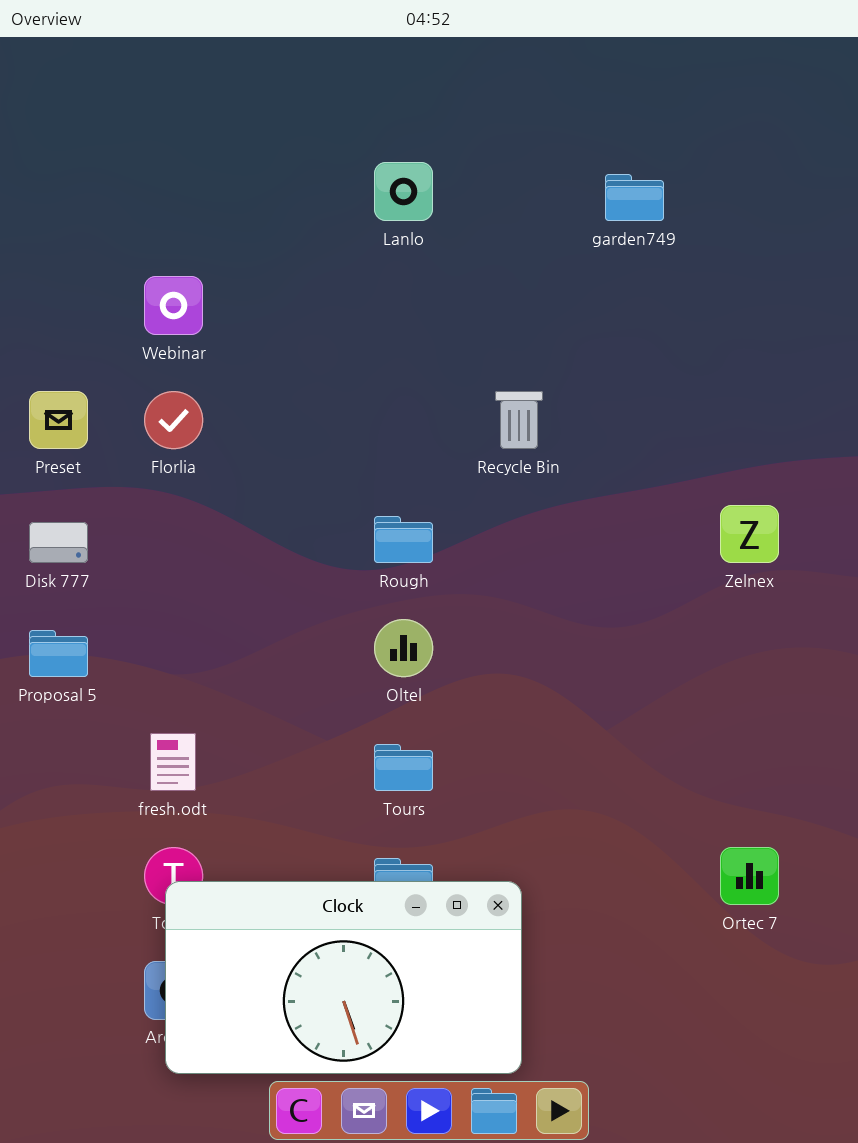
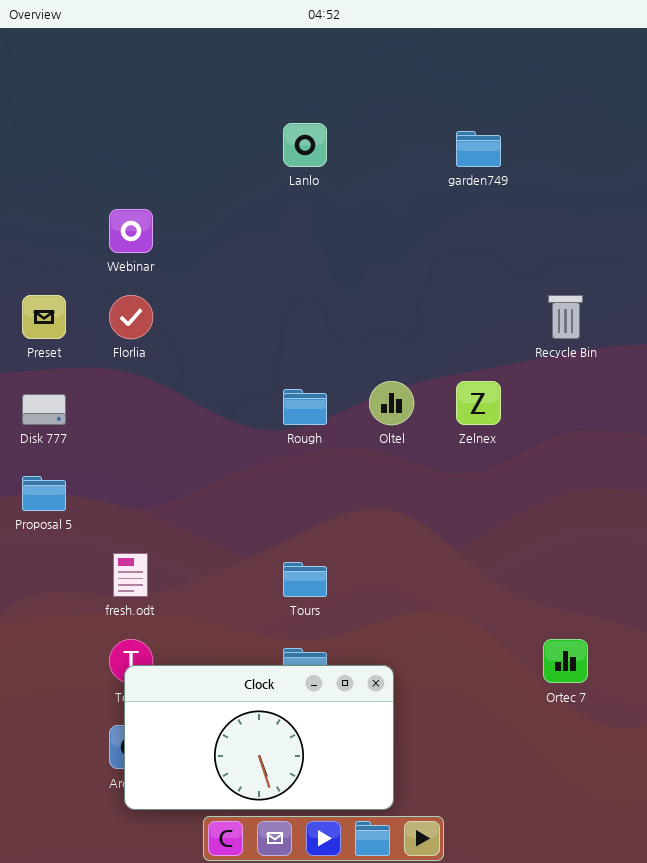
Recycle Bin: [495,391,543,449] -> [548,295,583,339], moved
Zelnex: [720,505,779,563] -> [456,381,501,425], moved
Oltel: [374,619,433,677] -> [369,381,414,425], moved

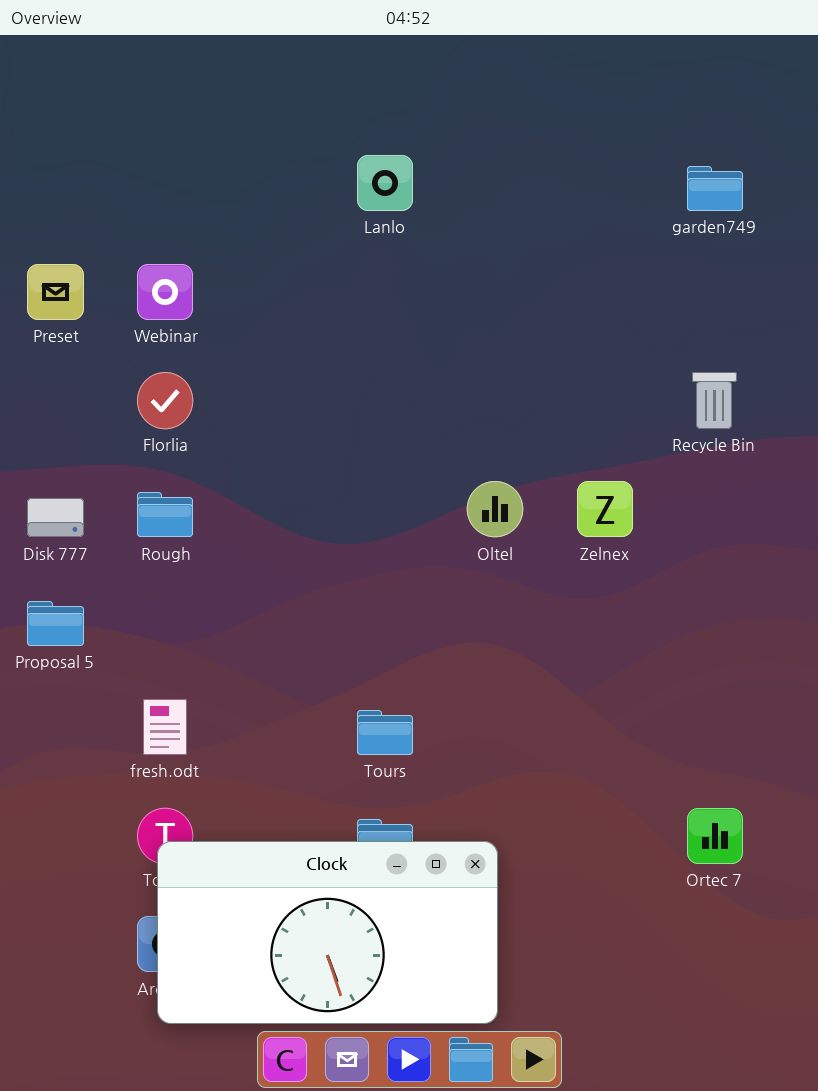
garden749: [456,131,501,167] -> [687,166,743,211], moved
Preset: [22,295,66,339] -> [27,264,84,320], moved
Rough: [283,389,327,425] -> [137,492,193,537], moved

